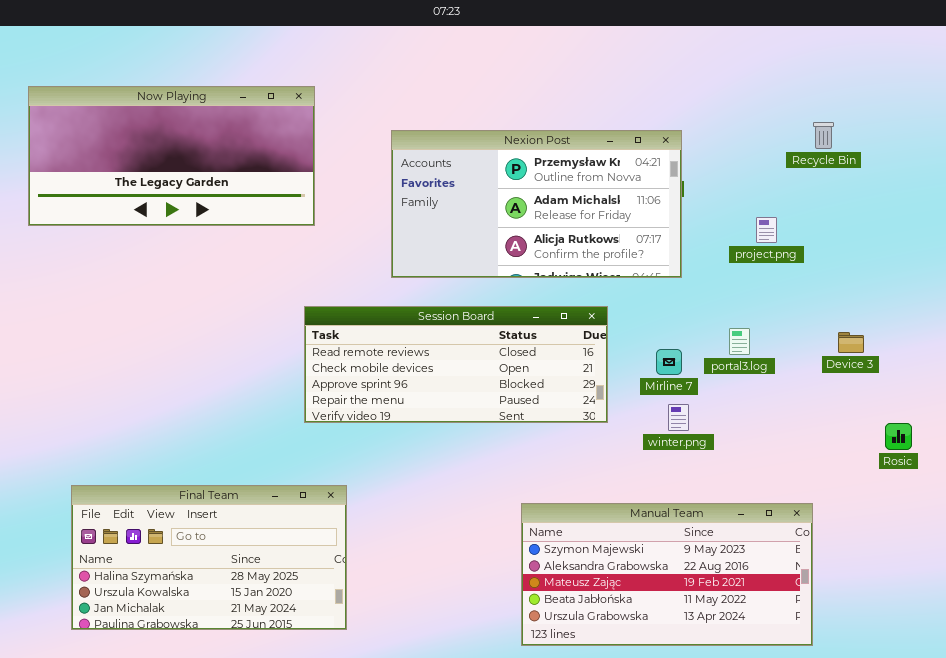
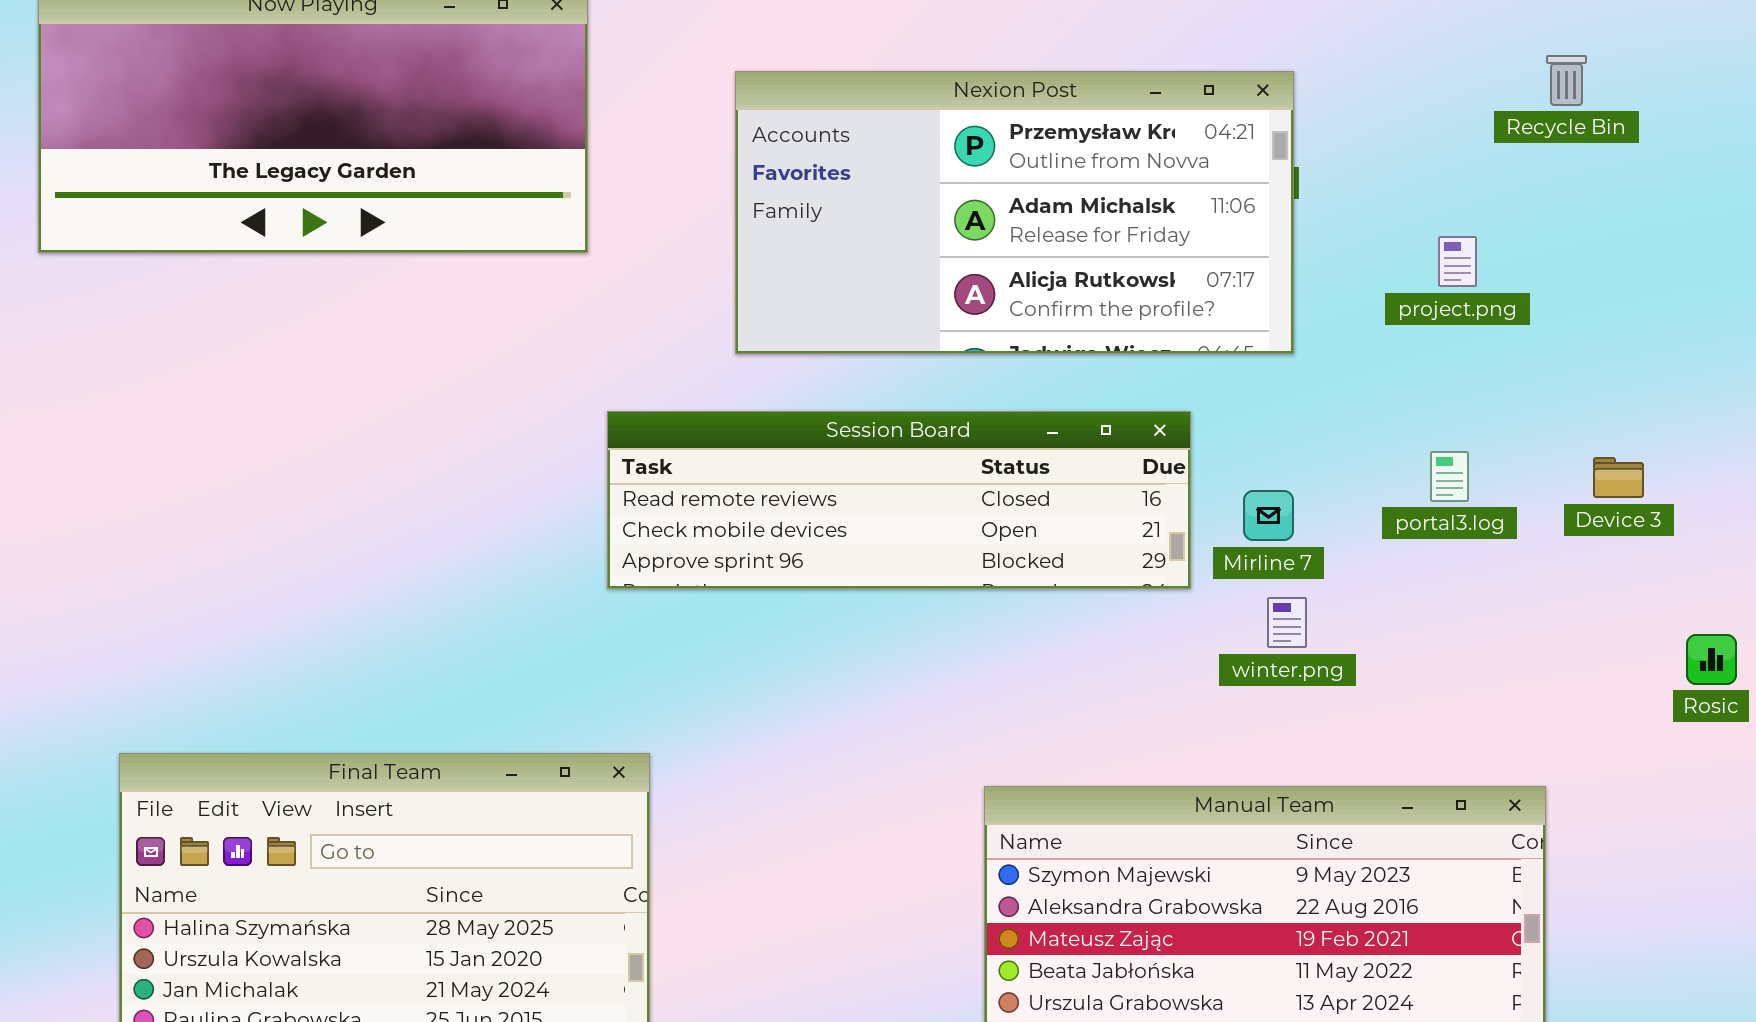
Session Board: [304,306,608,423] -> [607,411,1191,589], moved, resized
portal3.log: [729,328,750,355] -> [1430,451,1469,502], moved

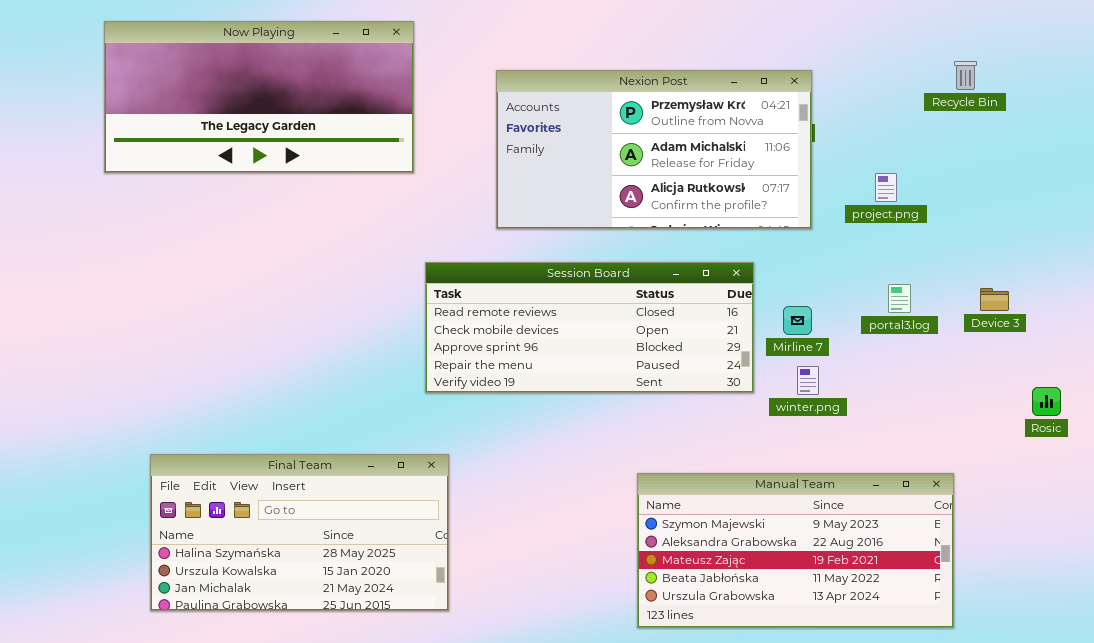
project.png: [1438,236,1477,287] -> [875,173,897,202], moved
Session Board: [607,411,1191,589] -> [425,262,754,393], resized

